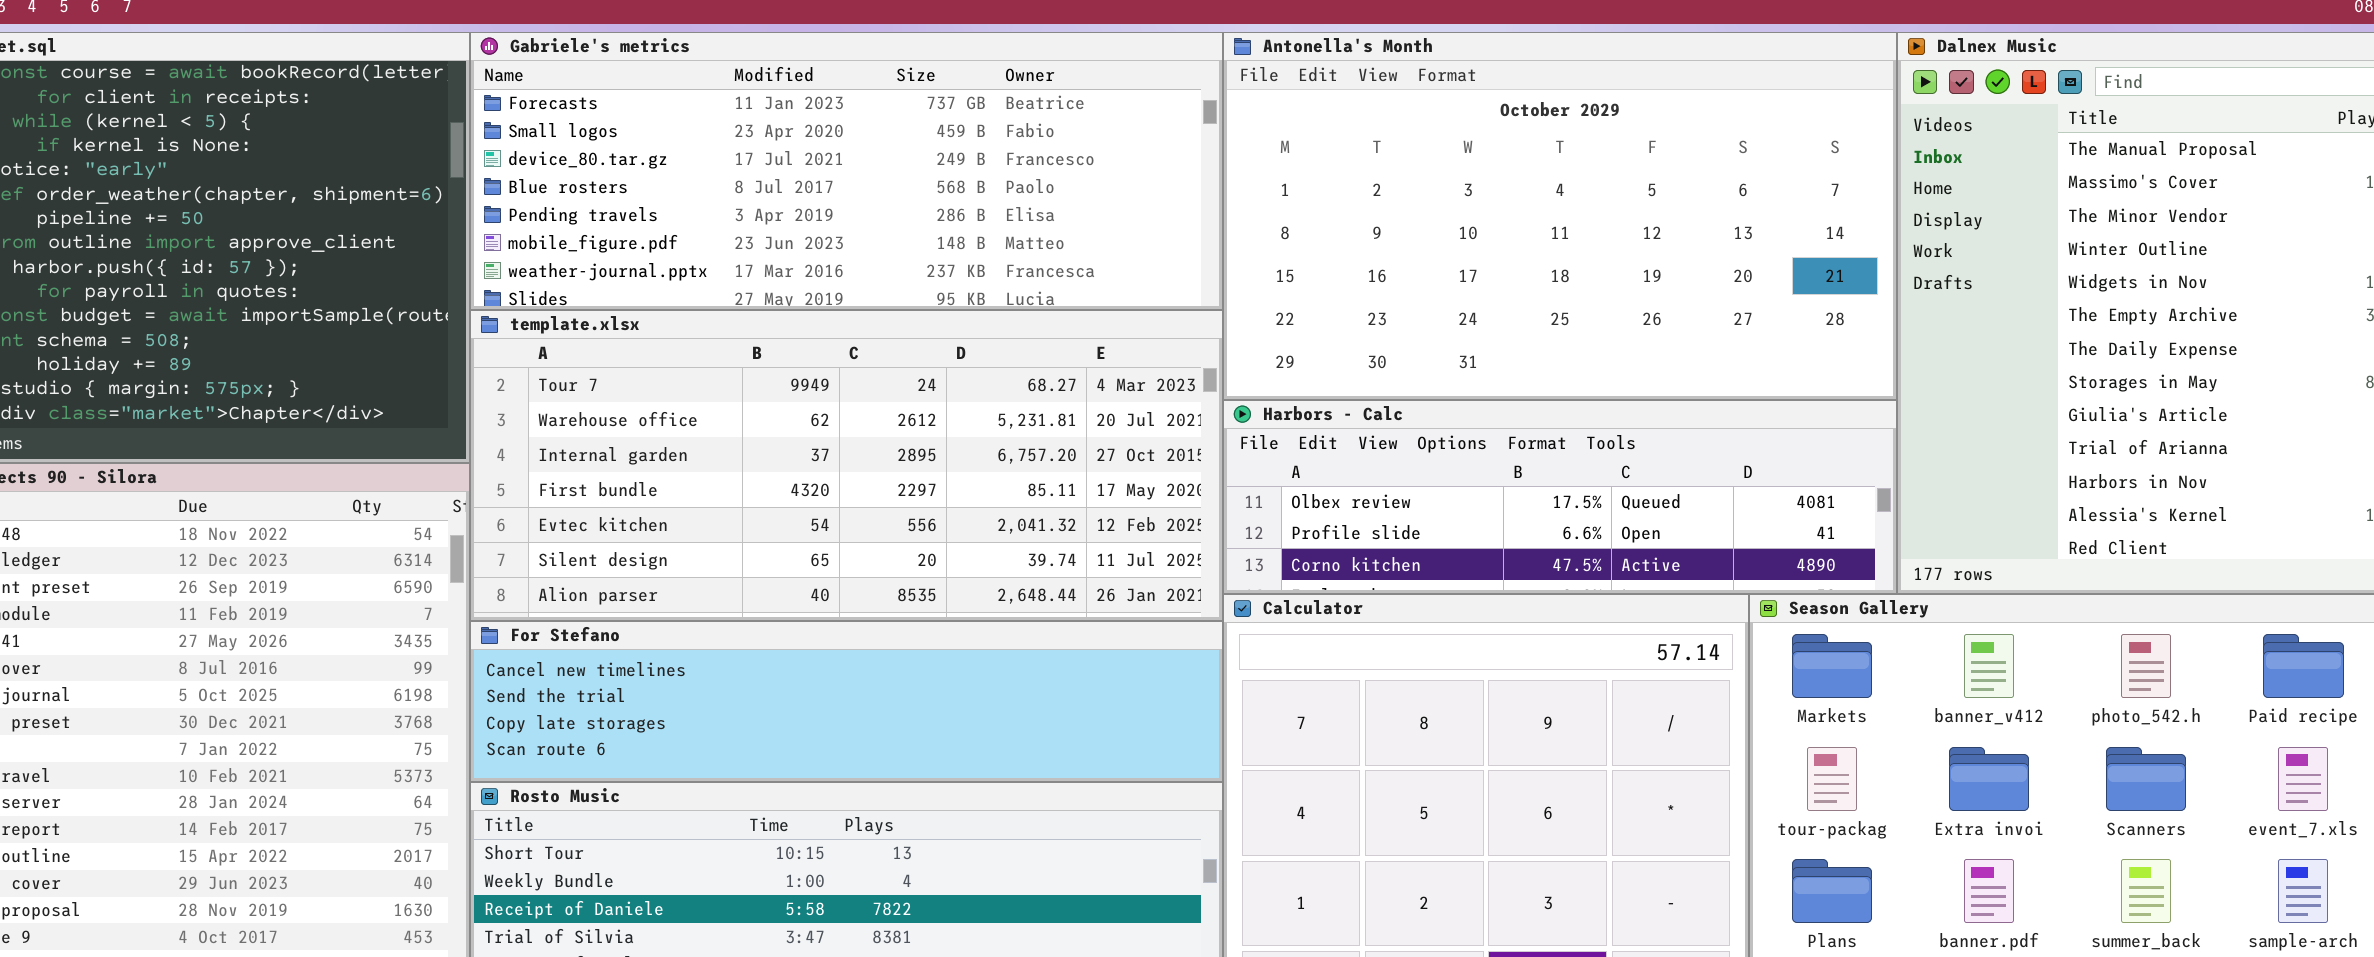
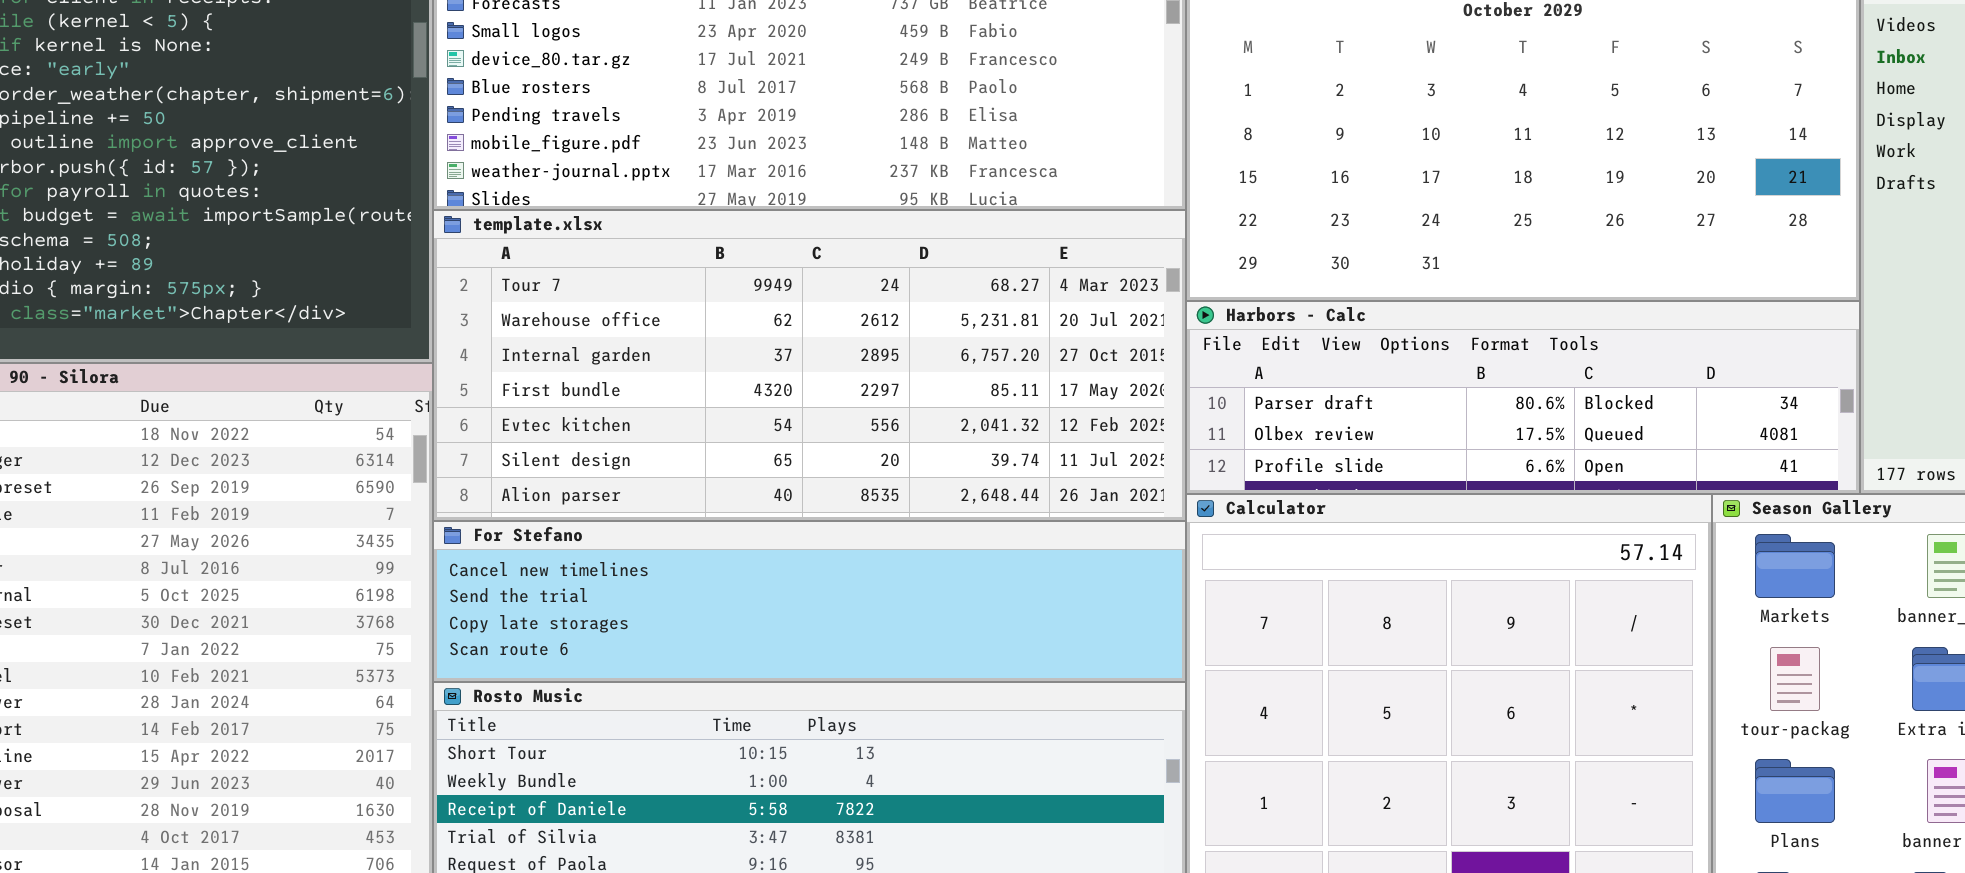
Harbors - Calc: [1223,400,1897,594] -> [1186,301,1860,494], scrolled up 1 row

